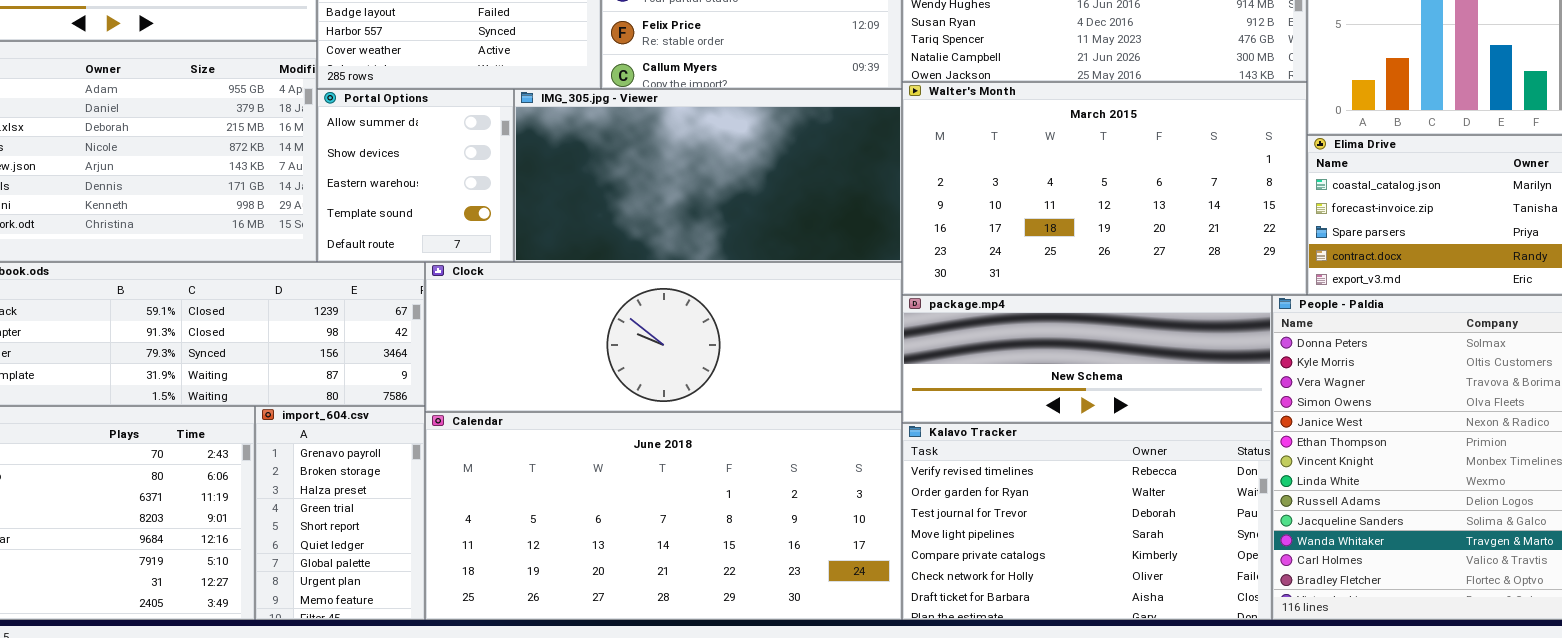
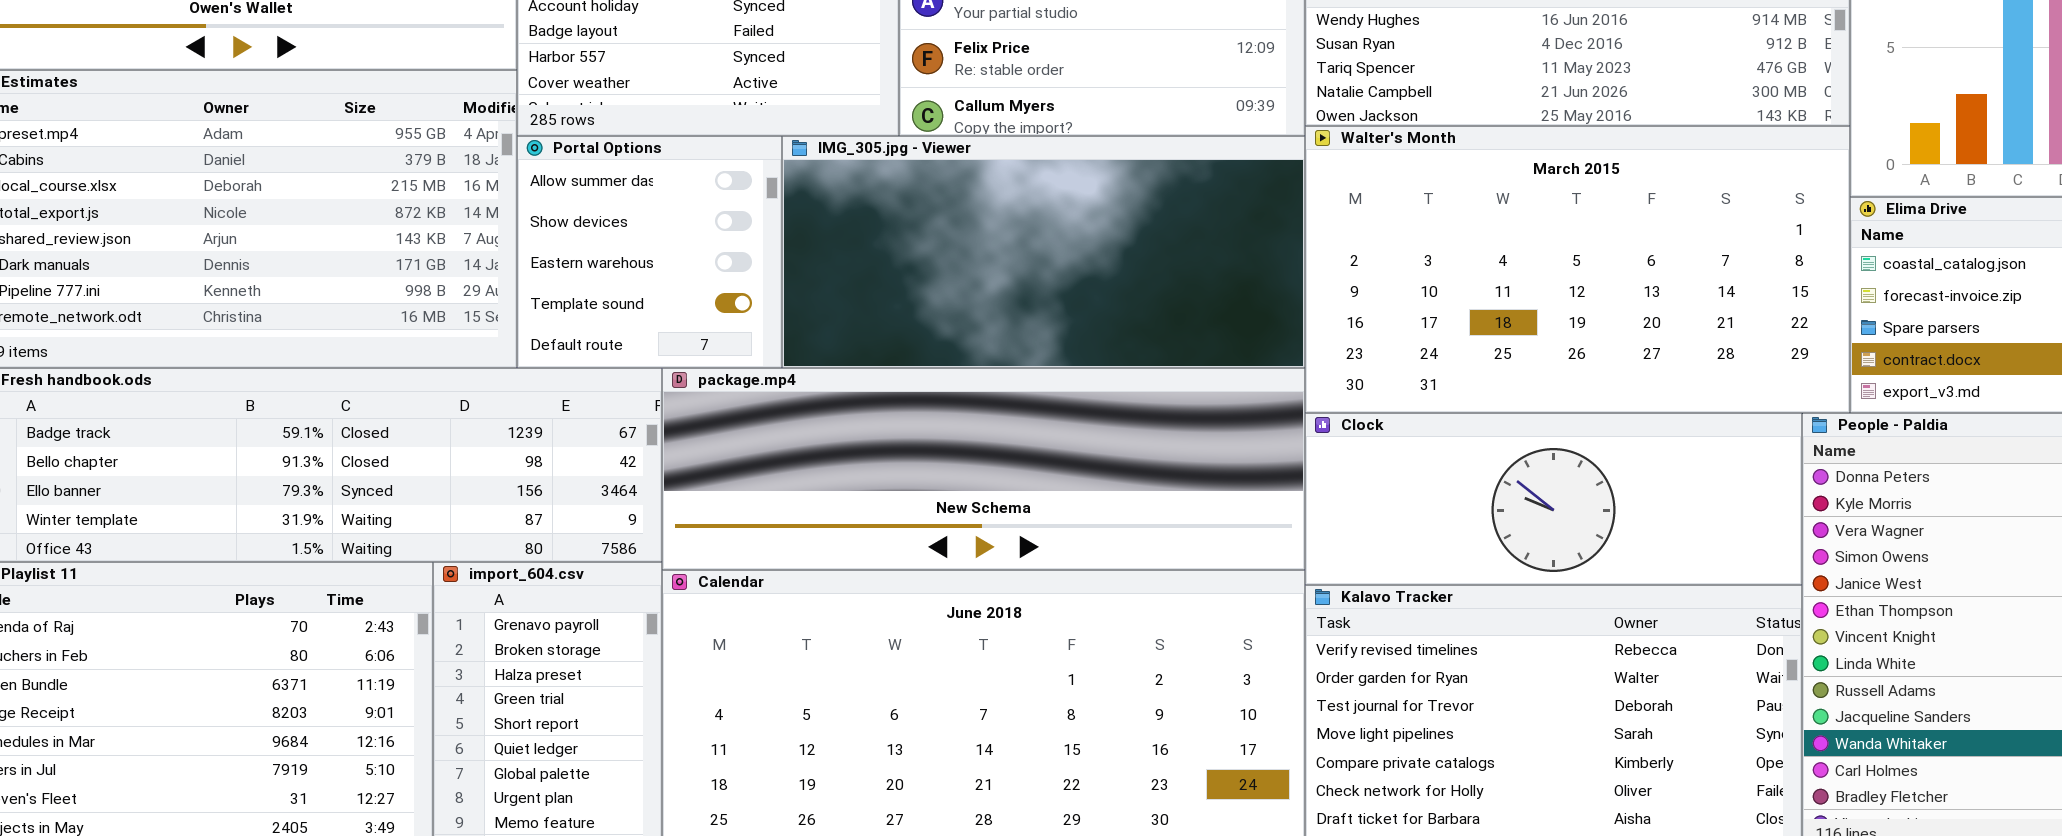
Clock: [425,262,902,412] -> [1305,413,1802,585], moved, resized
package.mp4: [902,295,1272,423] -> [662,368,1305,570], moved, resized

